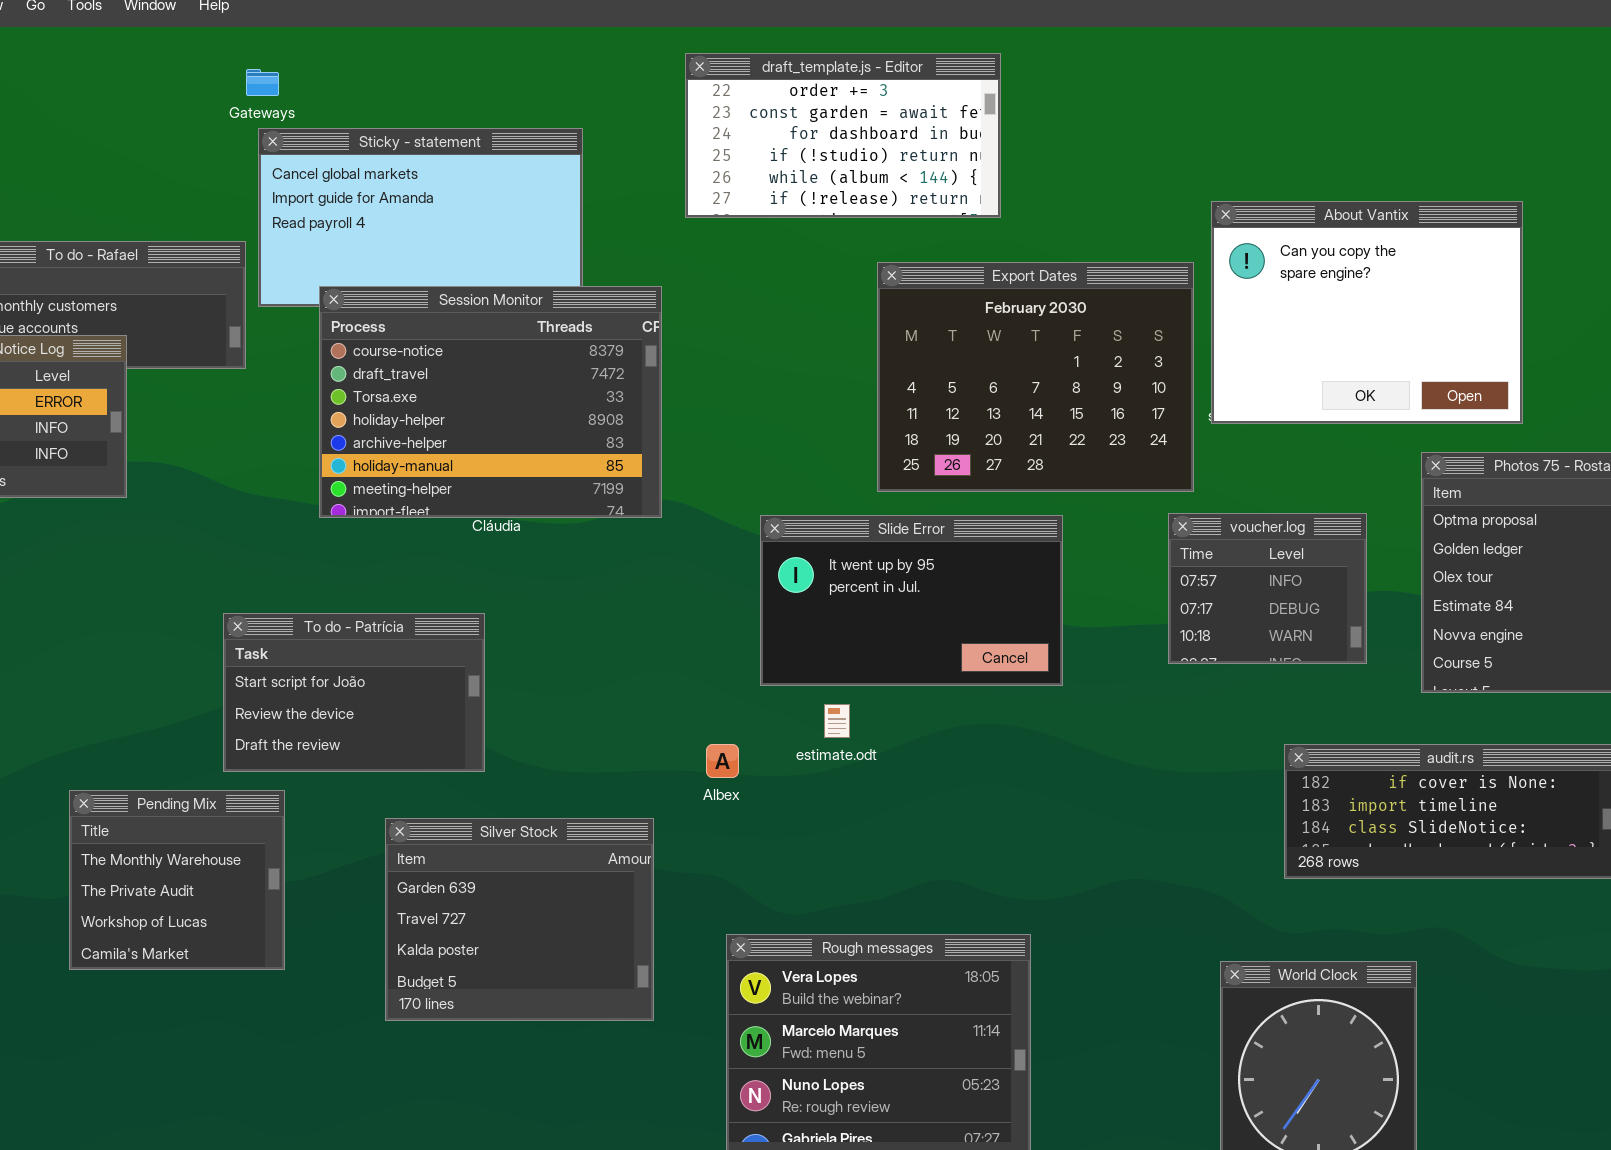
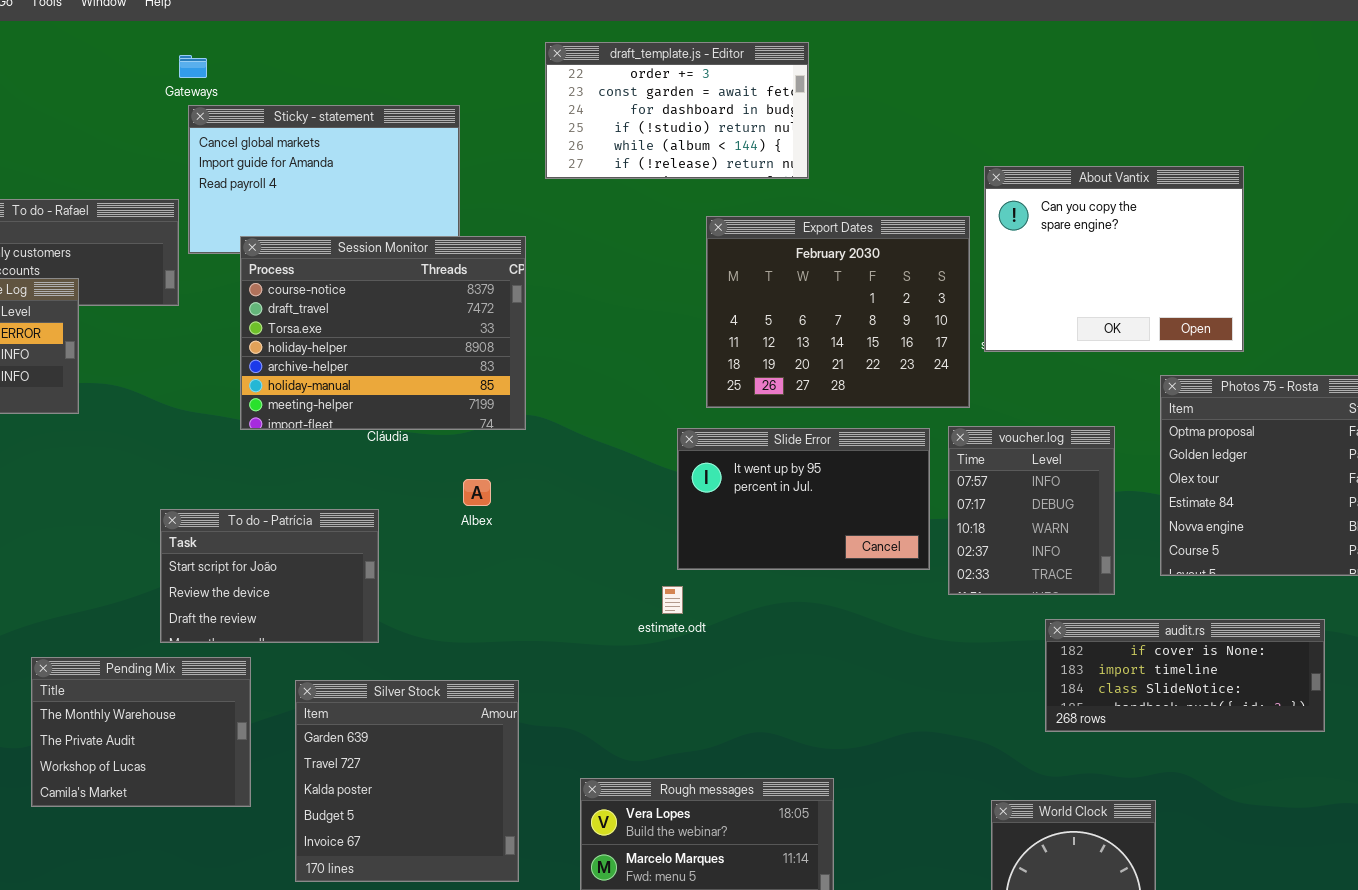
voucher.log: [1168,513,1367,664] -> [948,426,1115,595], resized
Slide Error: [760,515,1063,686] -> [677,428,930,570], moved
Albex: [706,744,739,778] -> [463,479,491,506], moved
Pending Mix: [69,790,285,970] -> [31,657,251,807], resized
Silver Stock: [385,818,654,1021] -> [295,680,519,882], resized

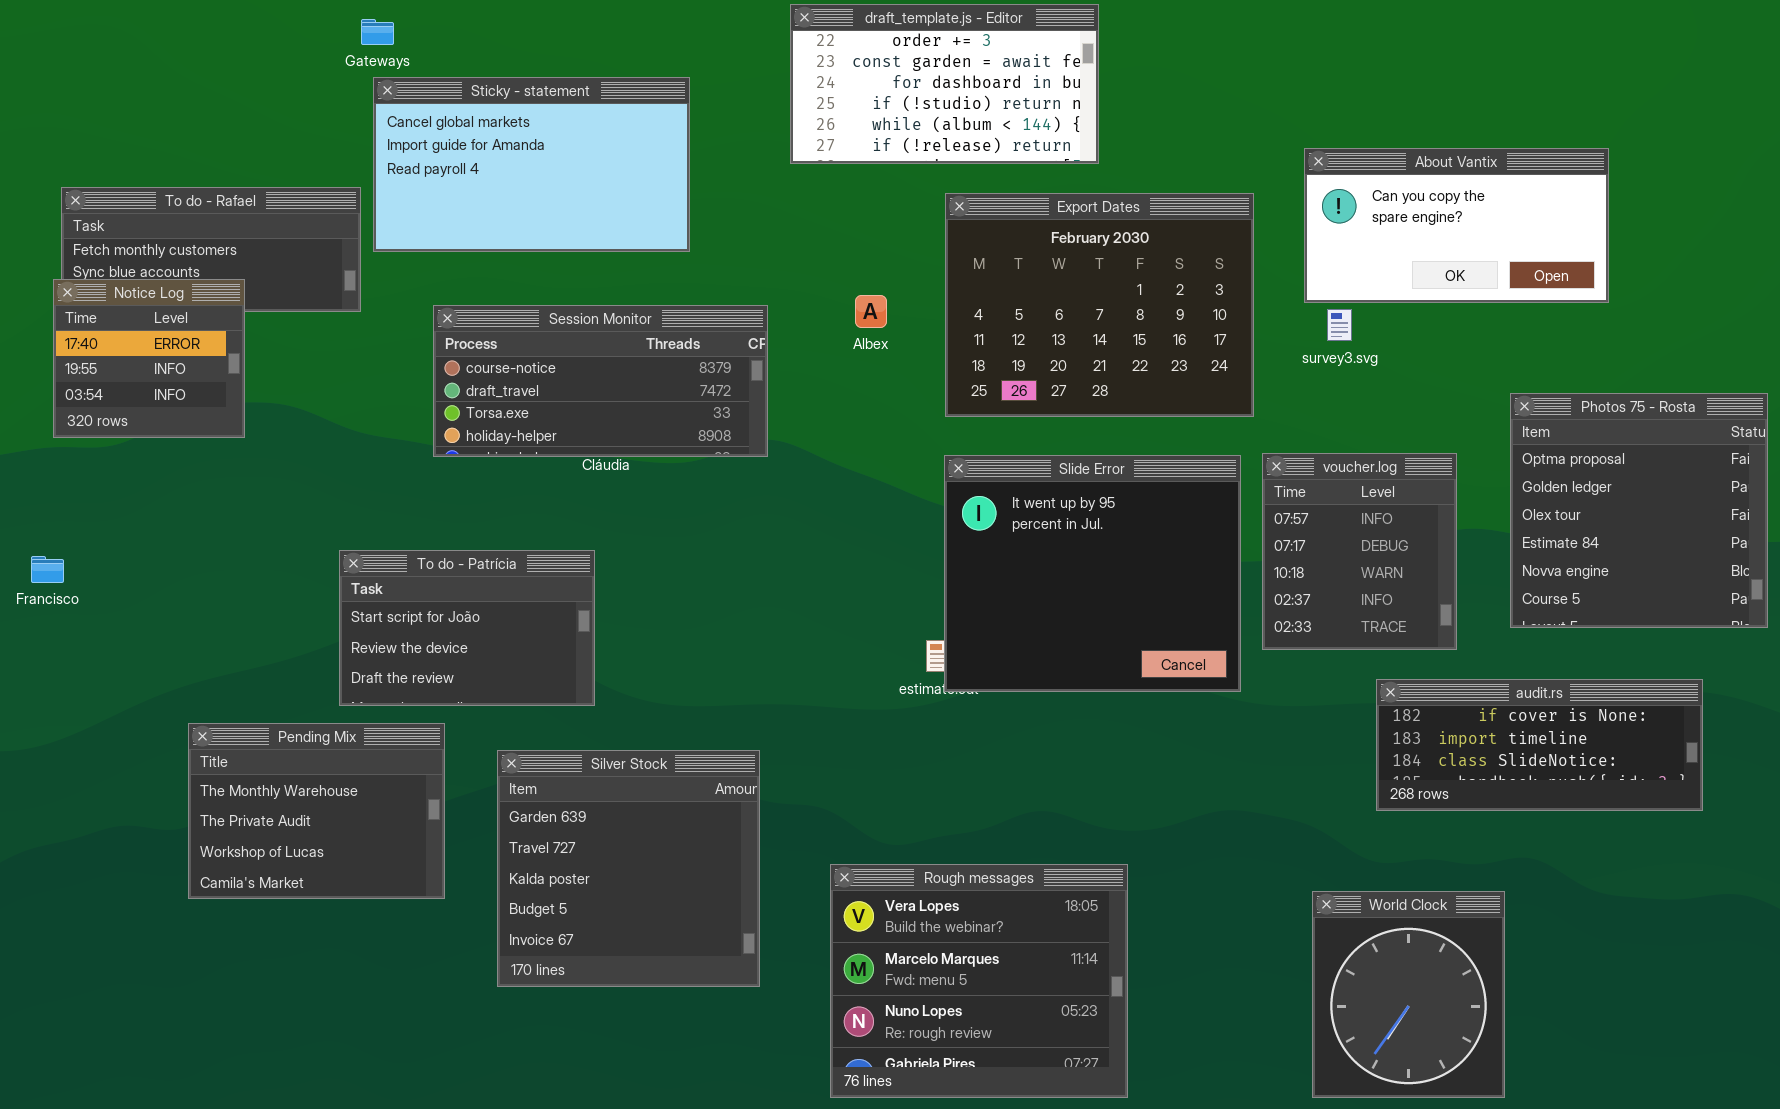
About Vantix: [984,166,1244,352] -> [1304,148,1609,303], resized
Export Dates: [706,216,970,408] -> [945,193,1254,417], moved
Session Monitor: [240,236,526,430] -> [433,305,768,457], resized
Slide Error: [677,428,930,570] -> [944,455,1241,692], resized
Albex: [463,479,491,506] -> [855,295,887,328], moved

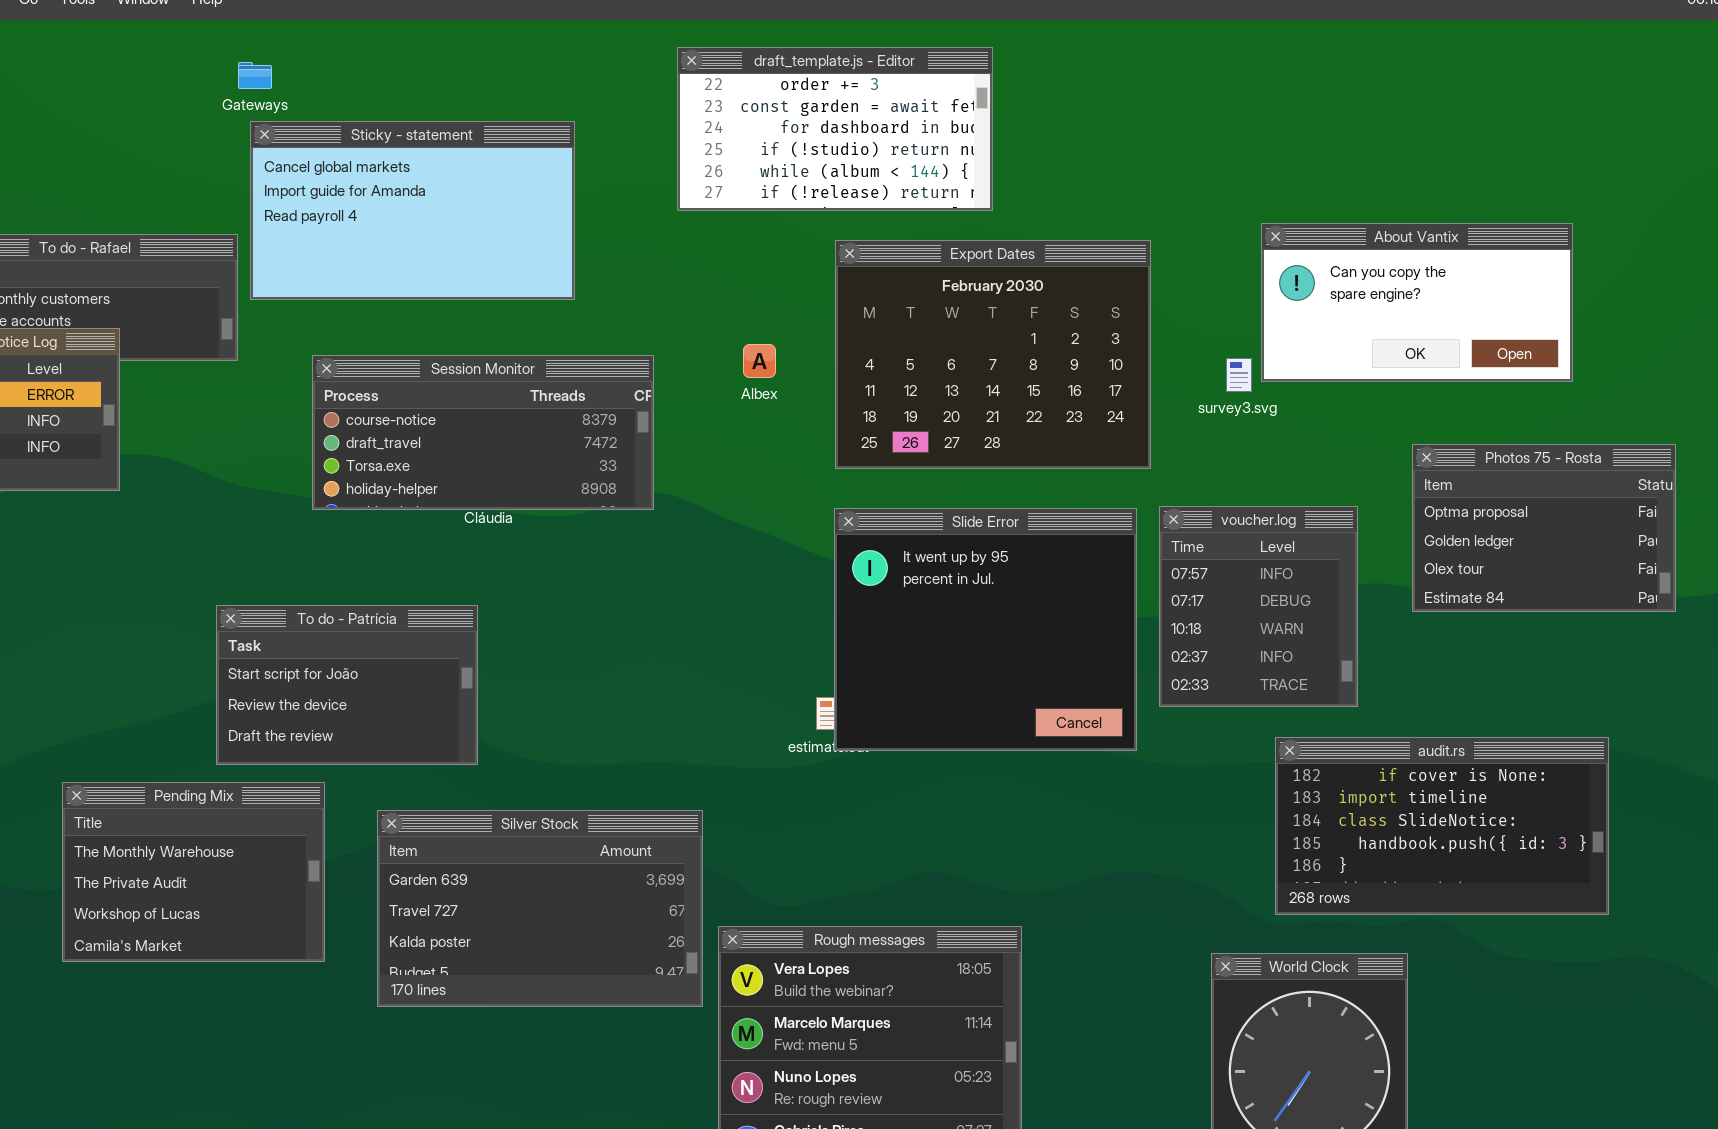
About Vantix: [1304,148,1609,303] -> [1261,223,1573,382], moved
Photos 75 - Rosta: [1510,393,1768,628] -> [1412,444,1676,612], resized
audit.rs: [1376,679,1703,811] -> [1275,737,1609,915], resized
Silver Stock: [497,750,760,987] -> [377,810,703,1007], resized

